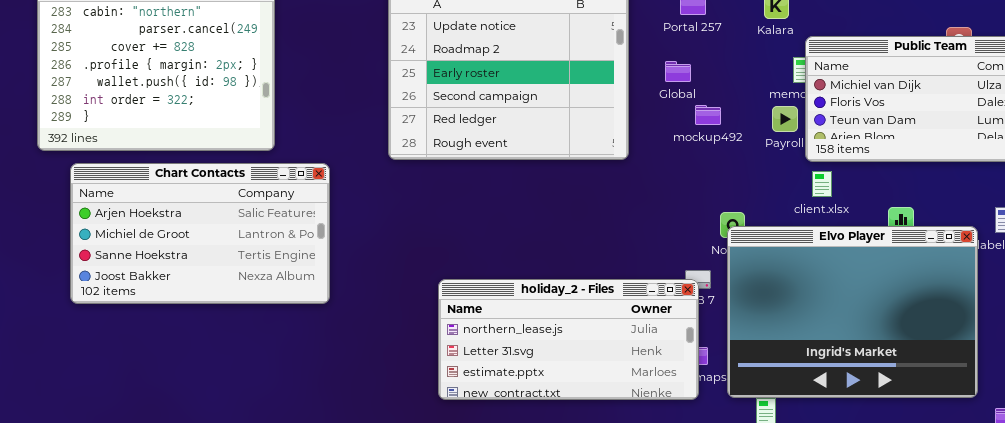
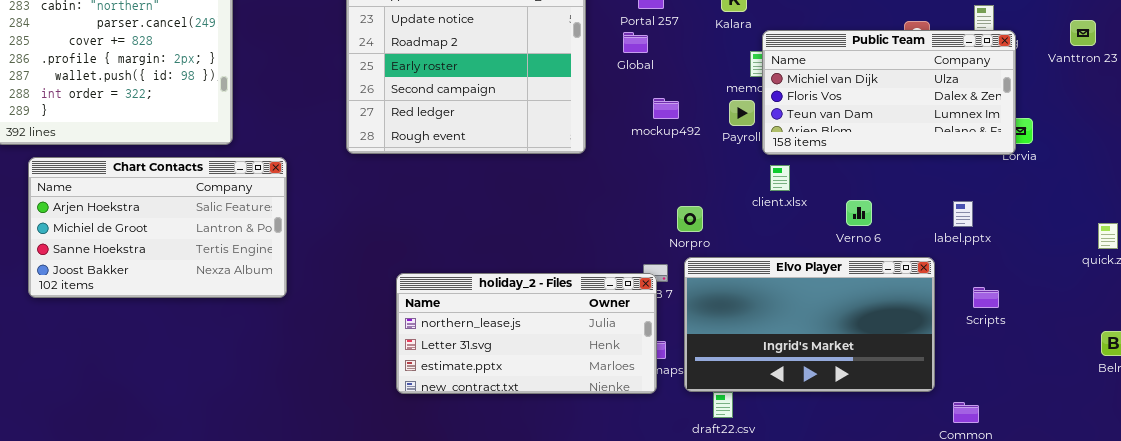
Global: [665,61,691,82] -> [623,32,648,53], moved
Elvo Player: [727,226,978,398] -> [684,257,935,392], resized

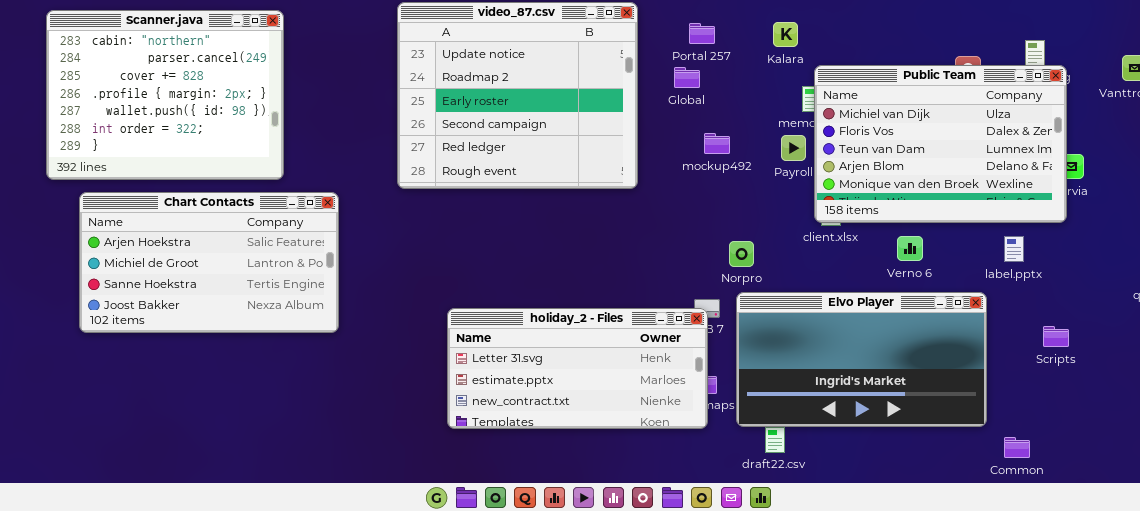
Public Team: [762,30,1016,155] -> [814,65,1067,223], resized
holiday_2 - Files: [396,273,657,394] -> [447,308,708,429], scrolled down 1 row
Scripts: [973,287,999,308] -> [1043,326,1069,347], moved

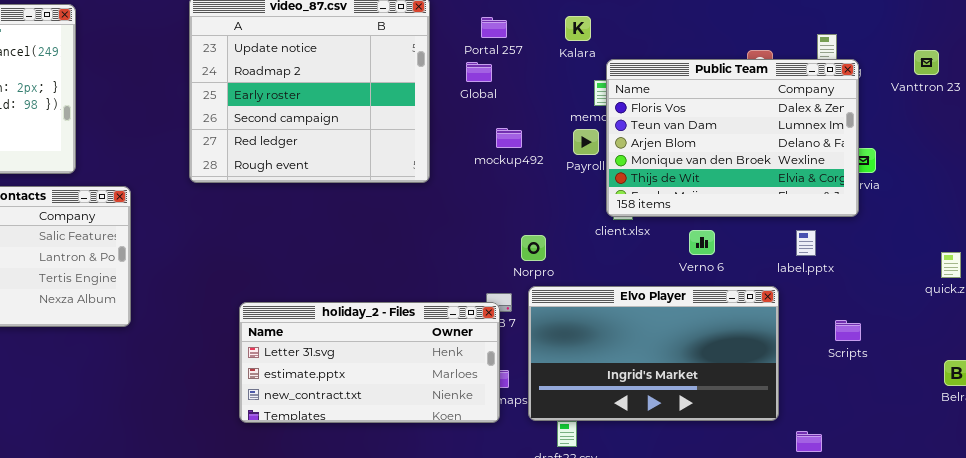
Public Team: [814,65,1067,223] -> [606,59,859,217], scrolled down 1 row

